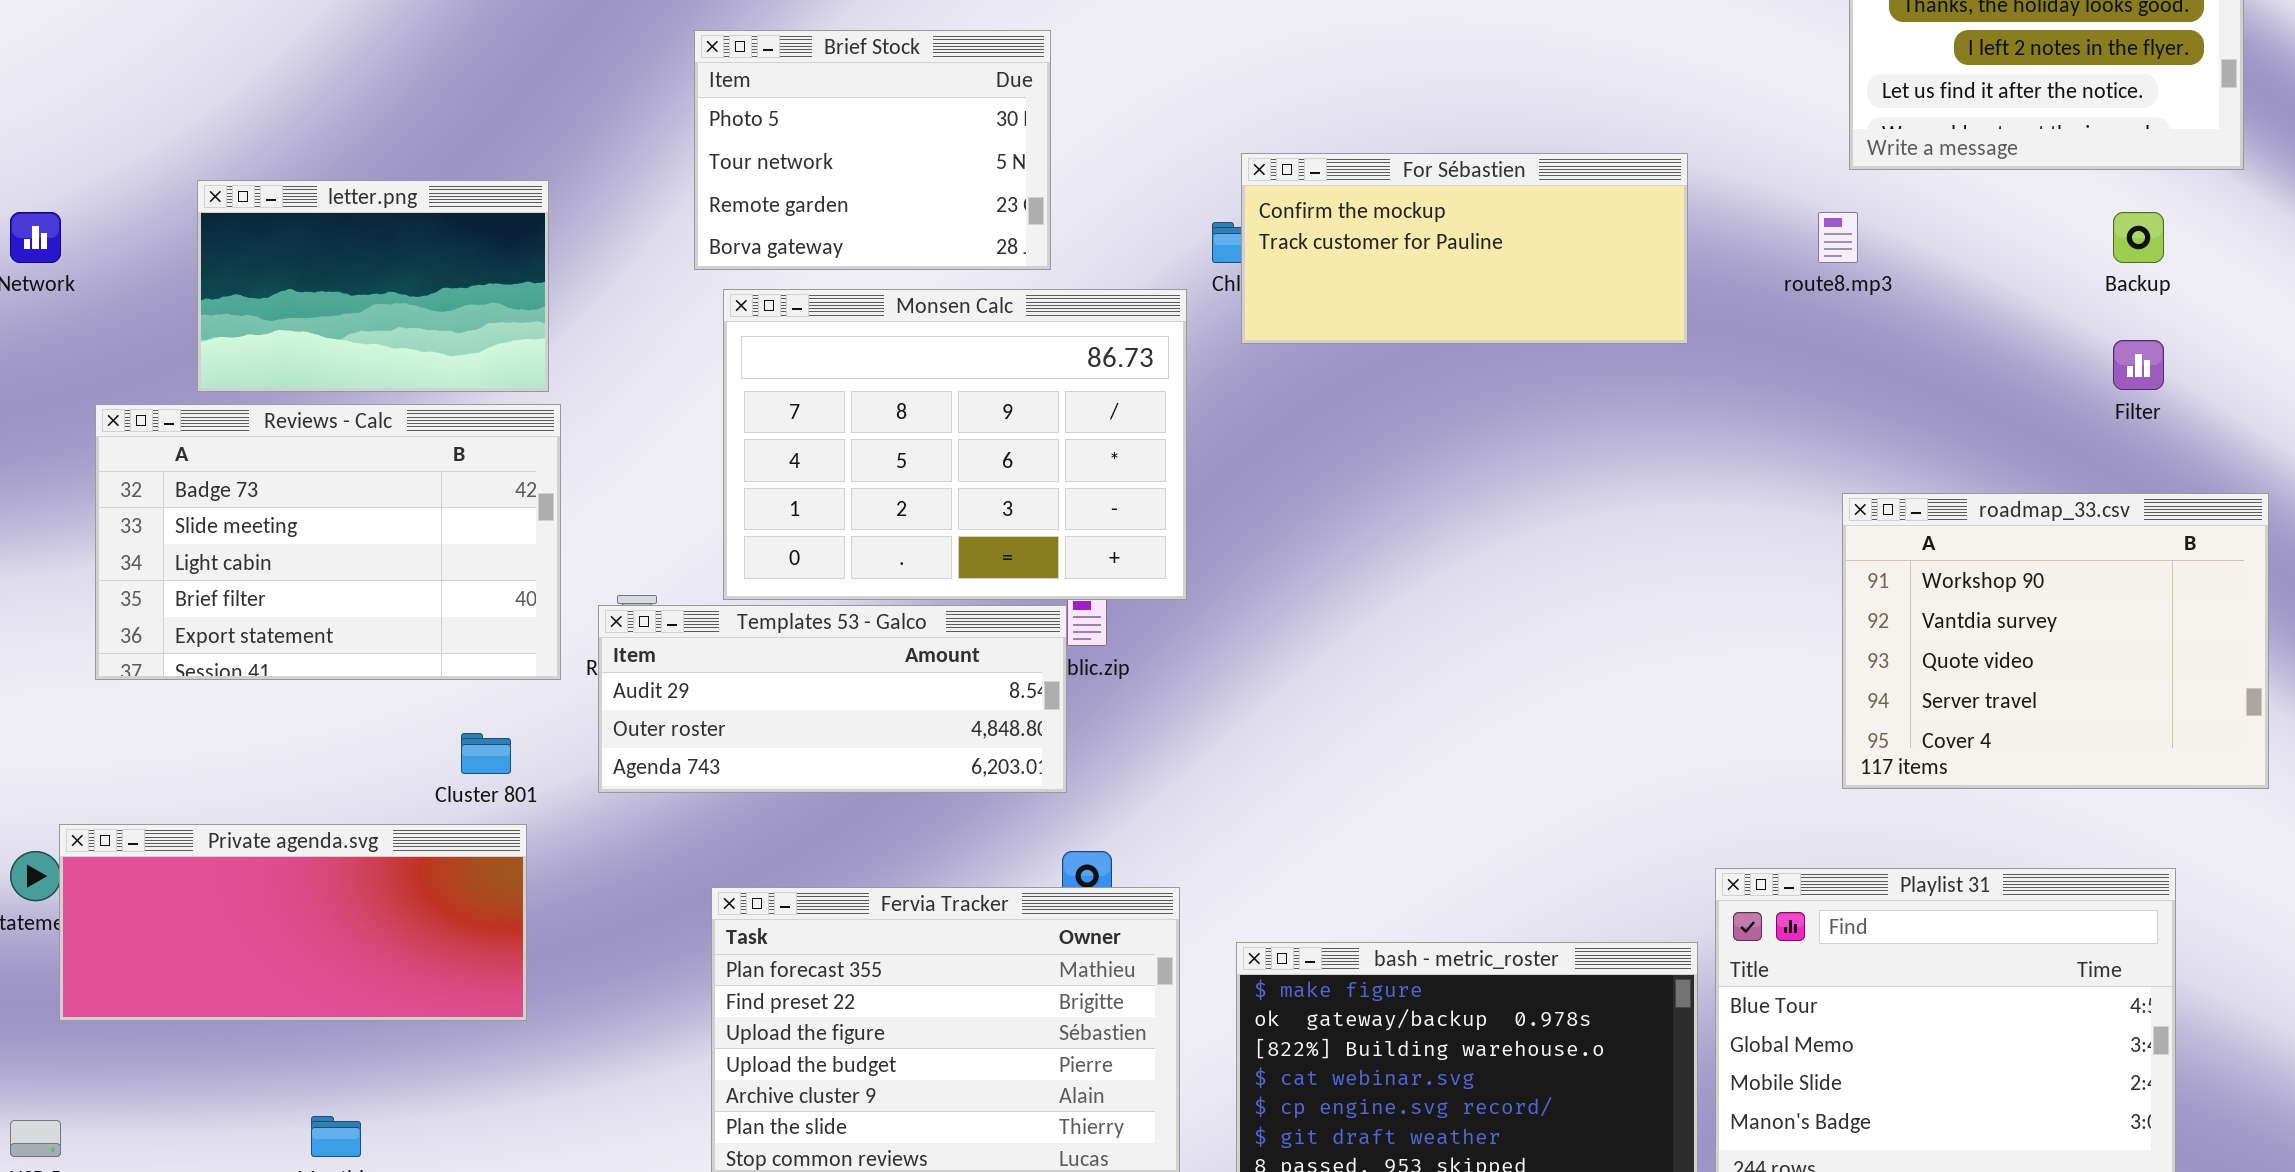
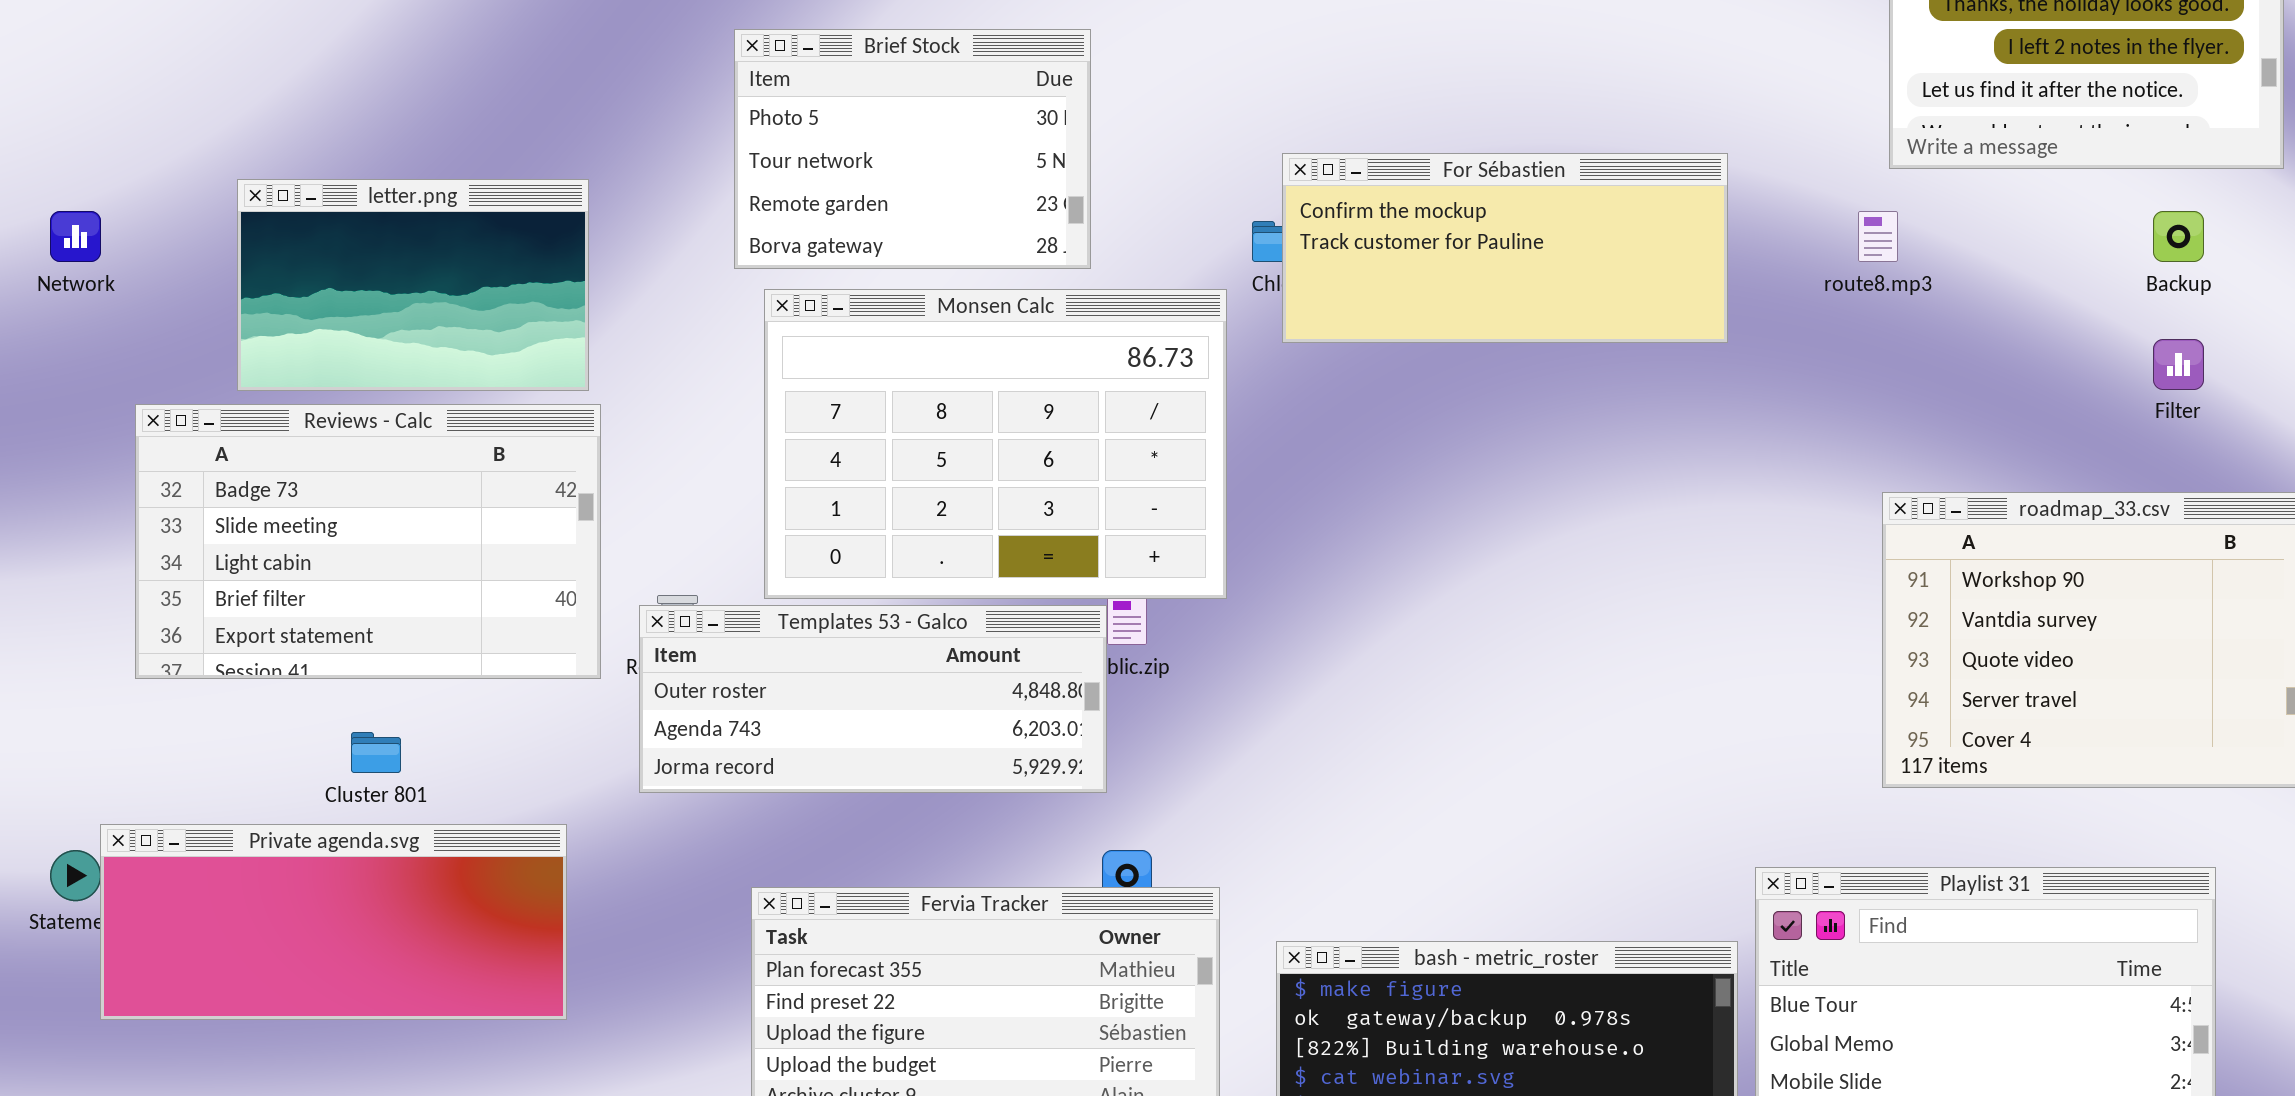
Templates 53 - Galco: [598,605,1067,793] -> [639,605,1107,793], scrolled down 1 row
Cluster 801: [461,733,511,774] -> [351,732,401,773], moved

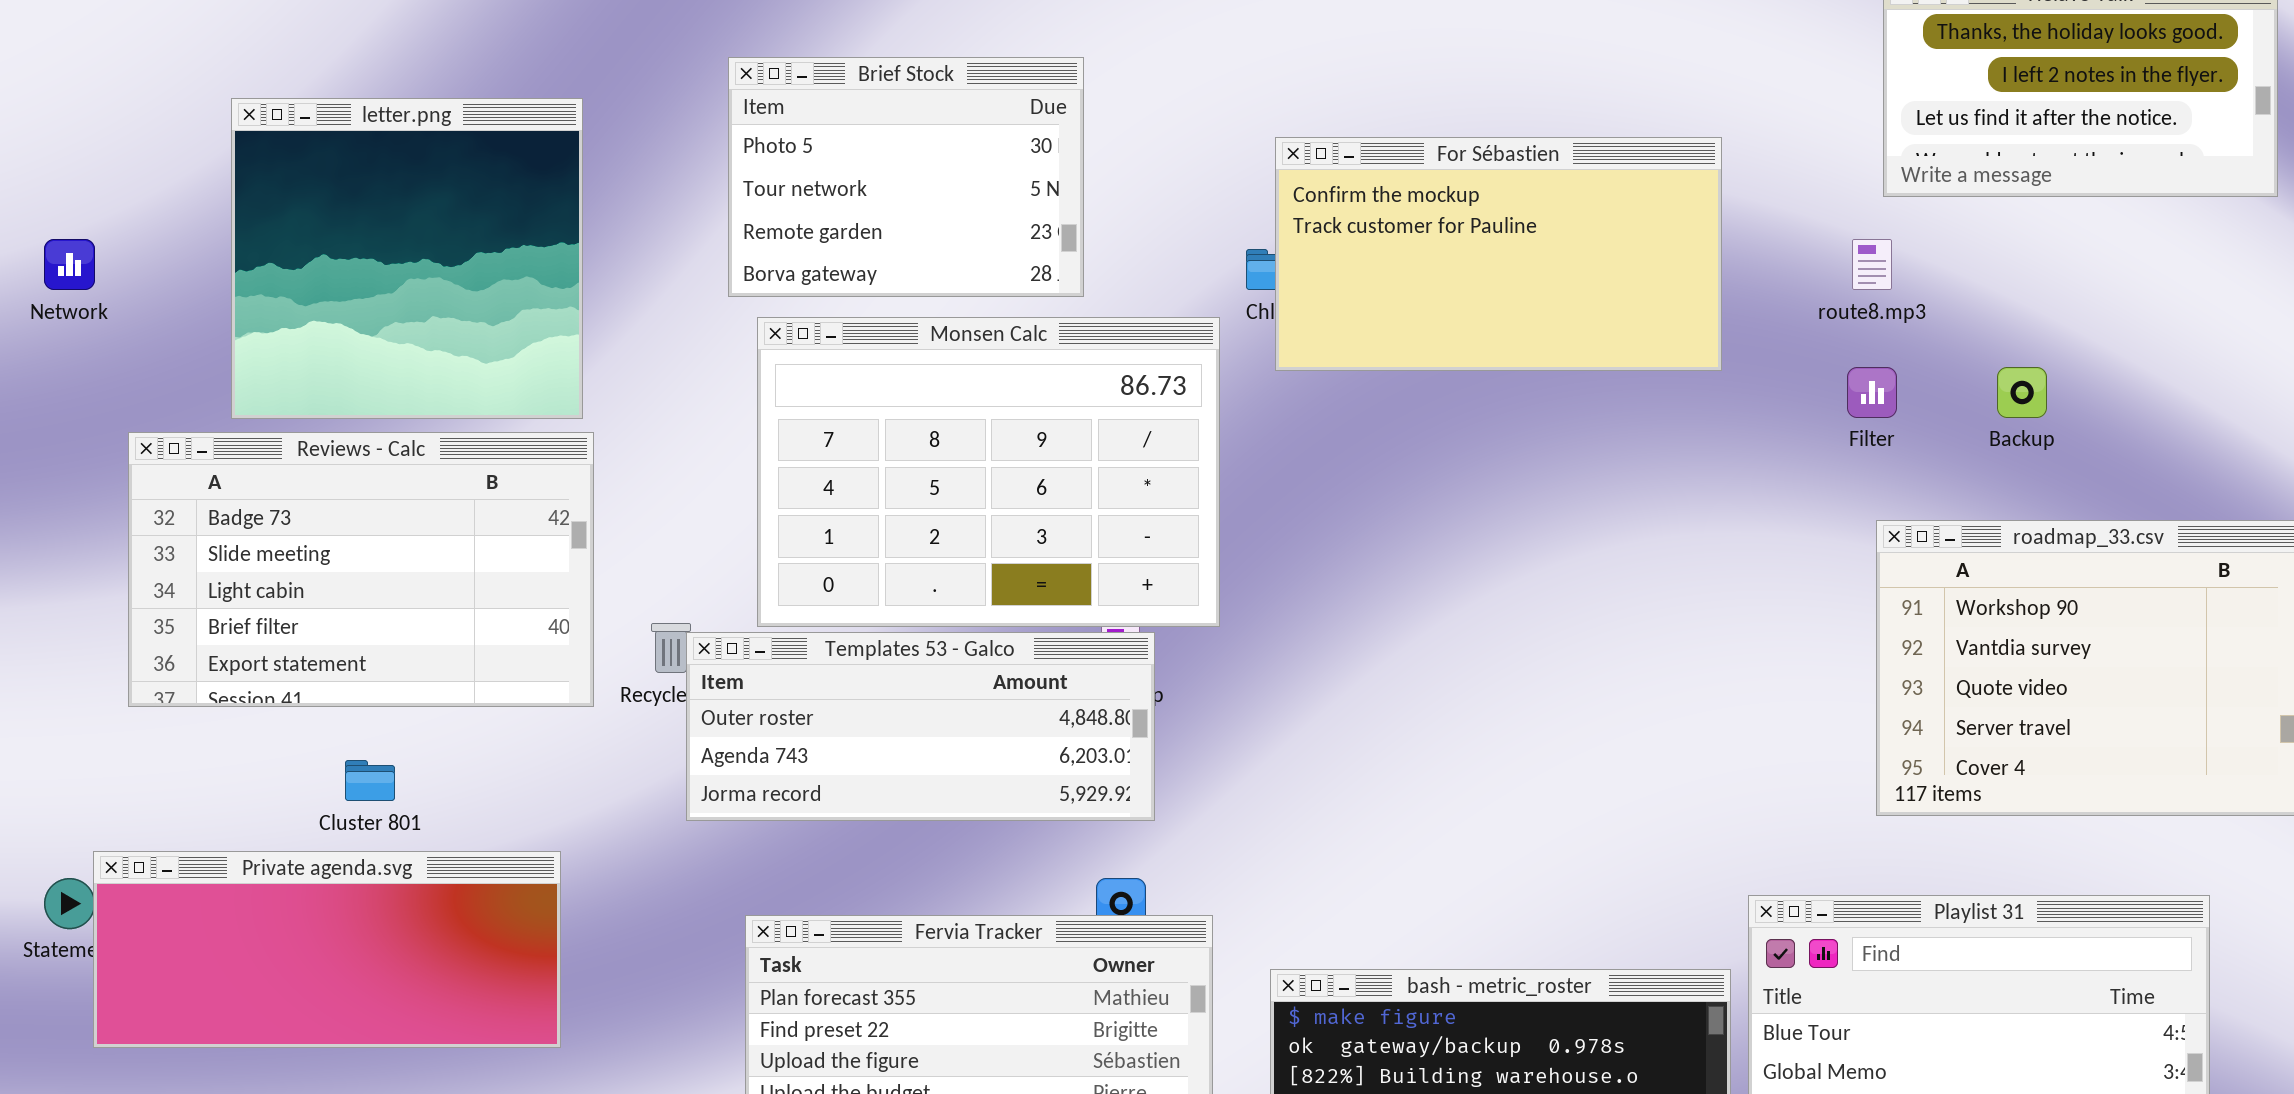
For Sébastien: [1282,153,1728,343] -> [1275,137,1722,371], resized
letter.png: [237,179,589,391] -> [231,98,583,419], resized
Backup: [2153,211,2204,262] -> [1997,367,2047,418], moved
Filter: [2153,339,2204,390] -> [1847,367,1897,418], moved
Templates 53 - Galco: [639,605,1107,793] -> [686,632,1155,821], moved

